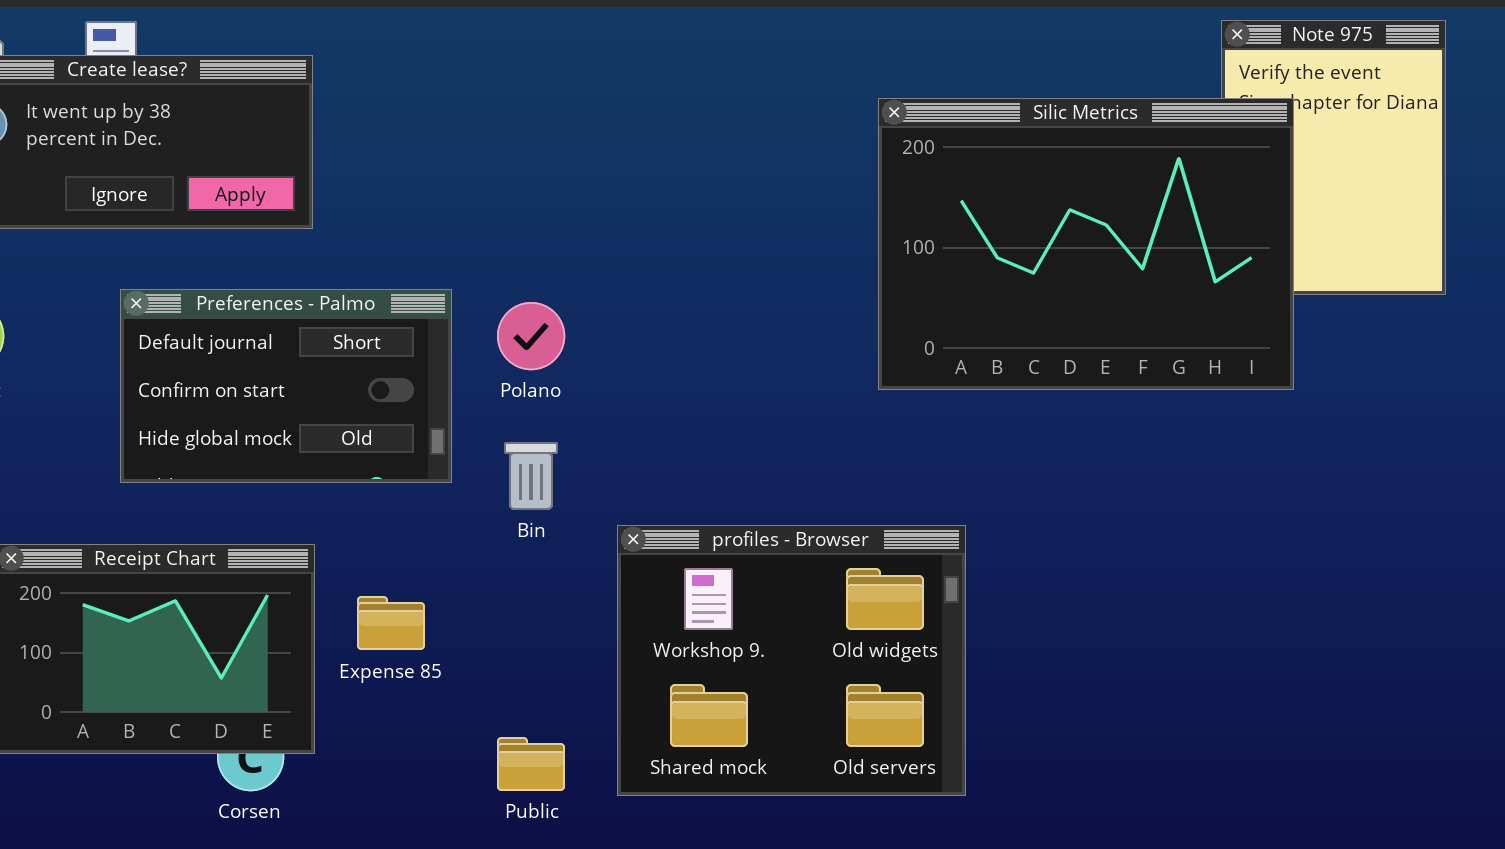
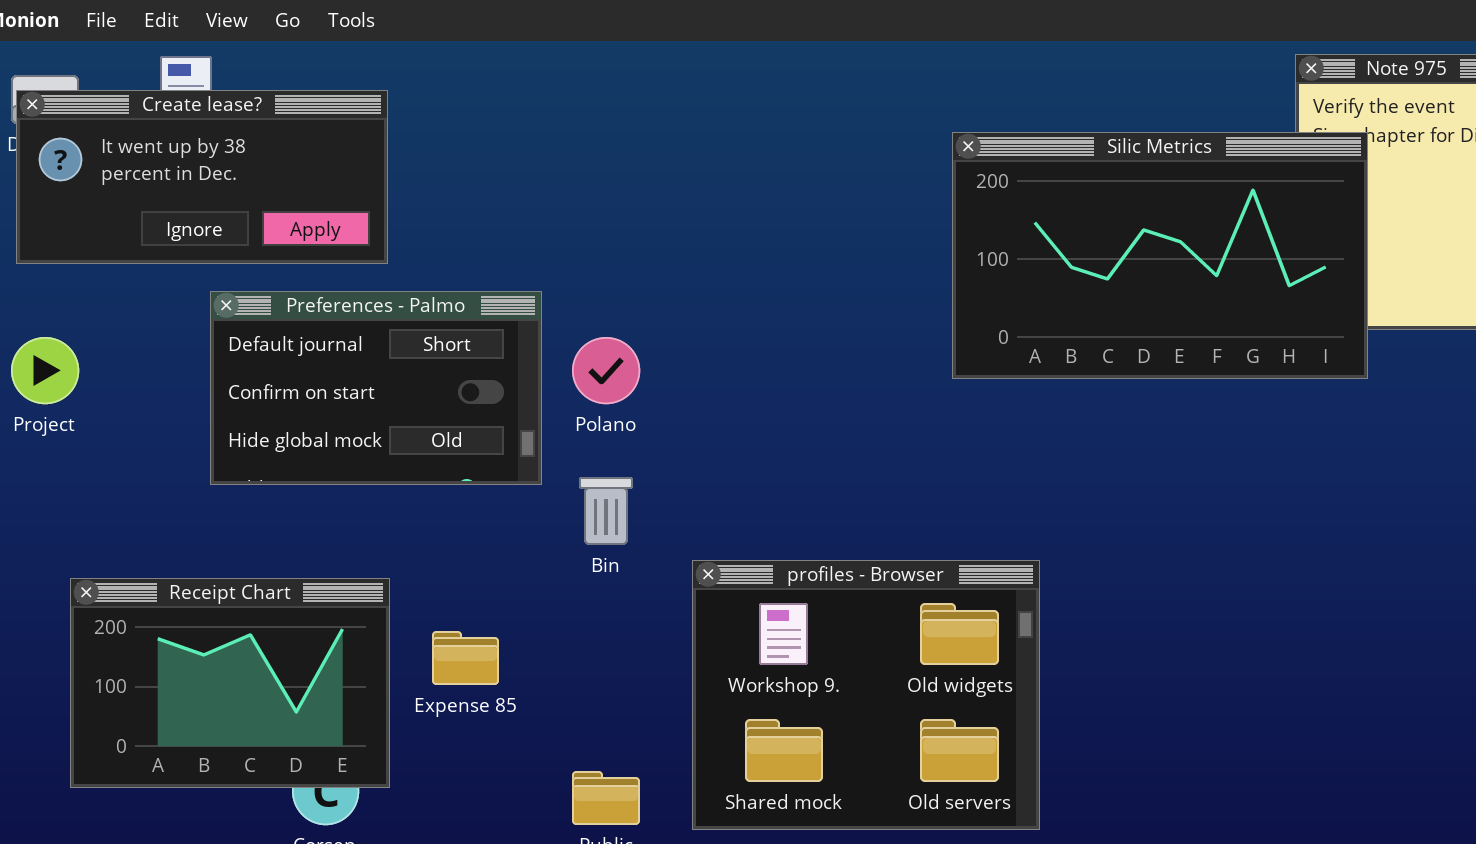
Silic Metrics: [878,98,1294,390] -> [952,132,1368,379], resized
Preferences - Palmo: [120,289,452,483] -> [210,291,542,485], moved

